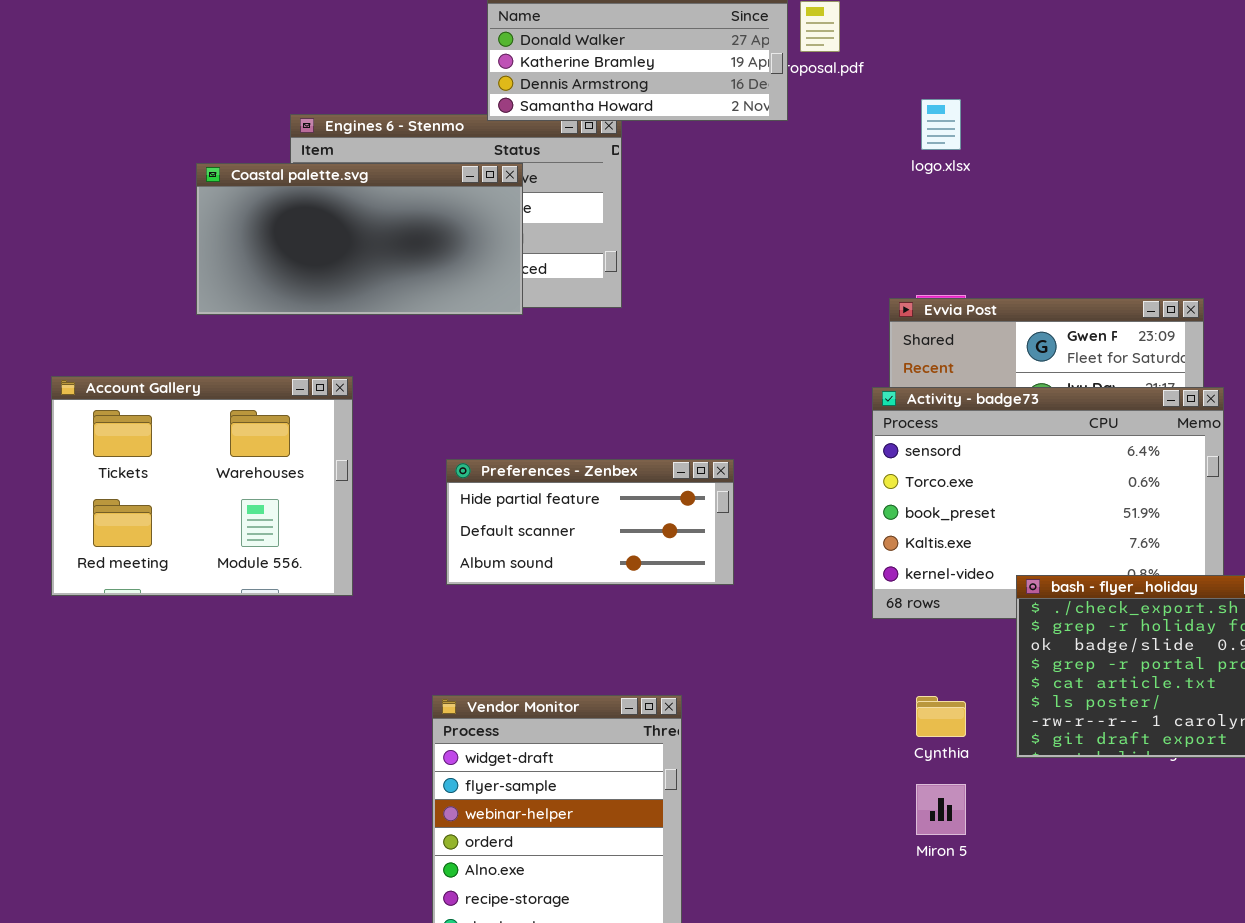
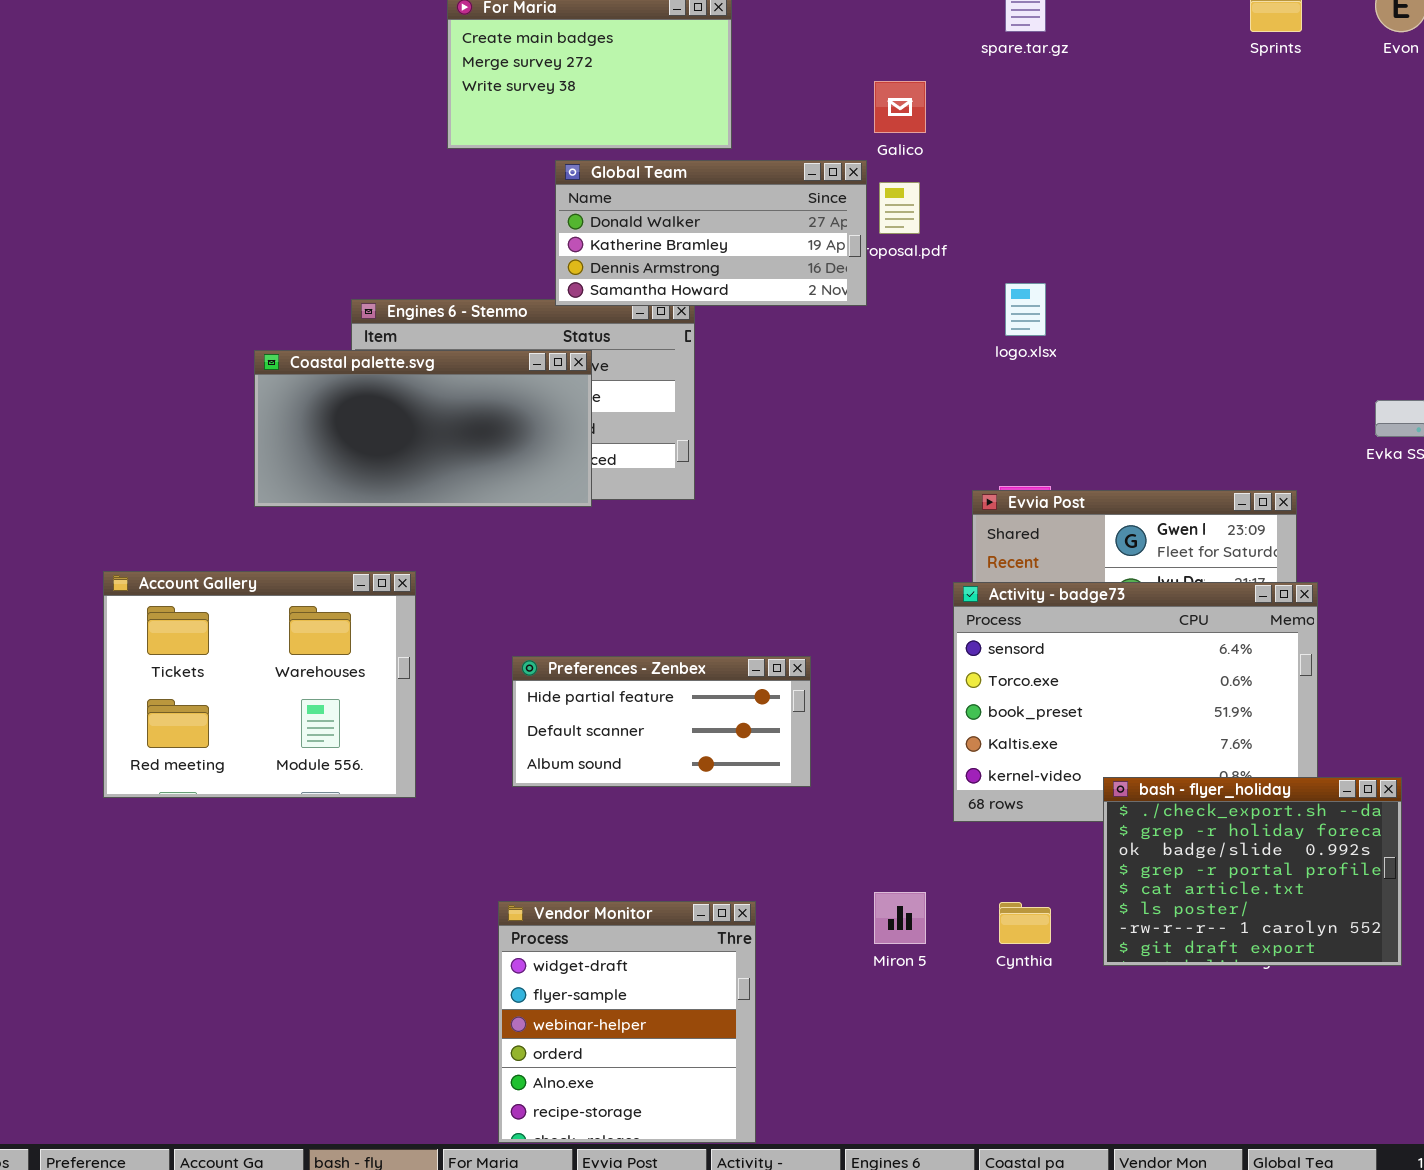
Miron 5: [916,784,966,835] -> [874,892,926,944], moved

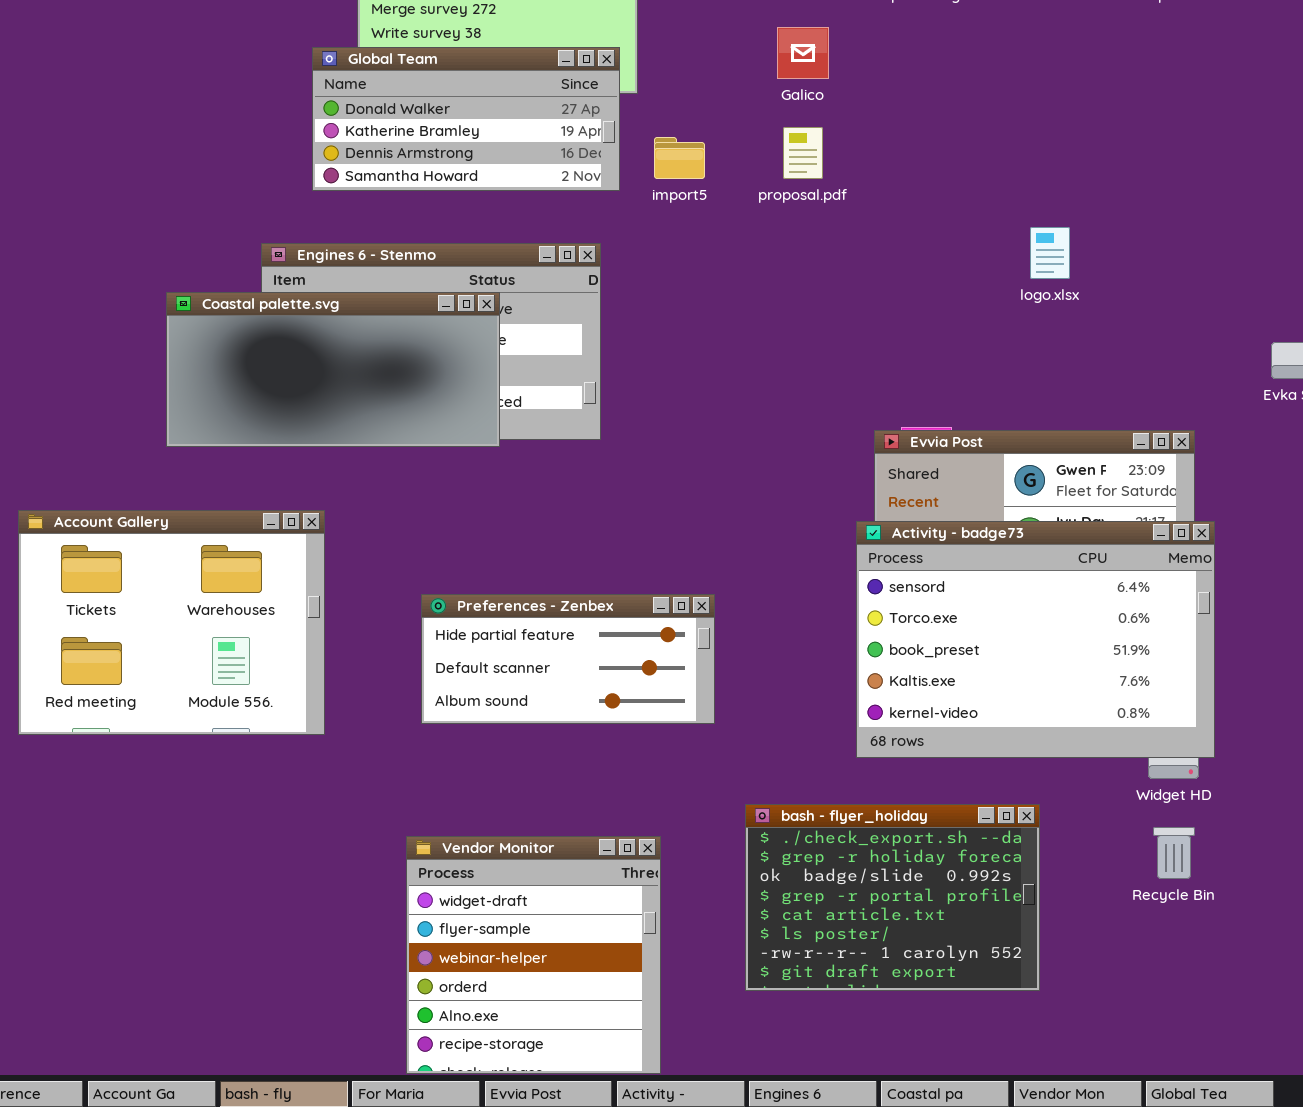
Global Team: [555,160,867,306] -> [312,47,620,191], moved
logo.xlsx: [1005,283,1046,336] -> [1030,227,1070,279], moved
bash - flyer_holiday: [1103,777,1402,966] -> [745,804,1040,991], moved

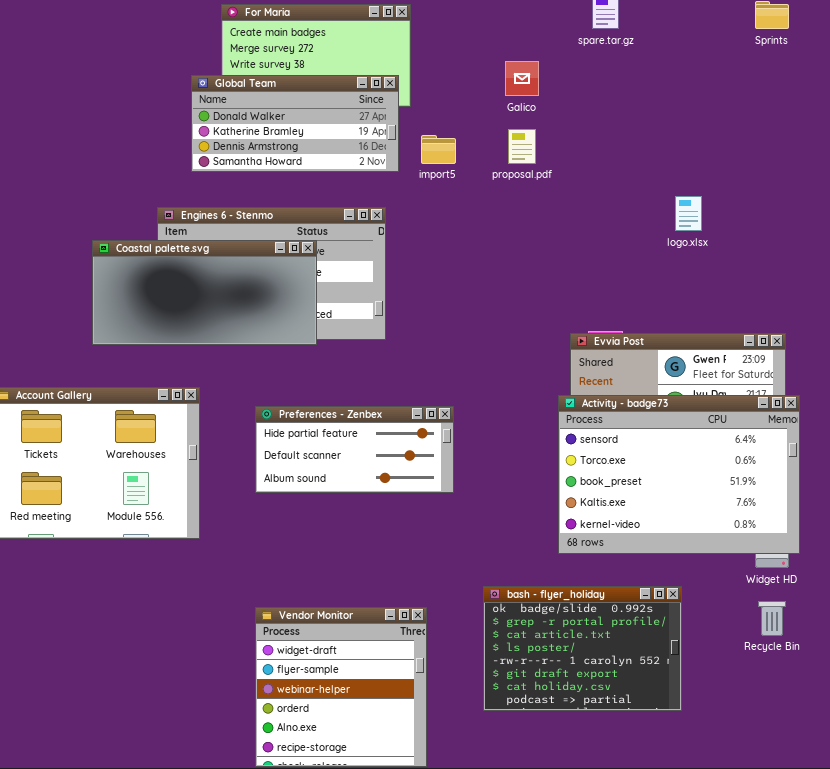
Preferences - Zenbex: [421,594,715,724] -> [255,406,454,493], moved
bash - flyer_holiday: [745,804,1040,991] -> [483,586,682,711], scrolled down 2 rows

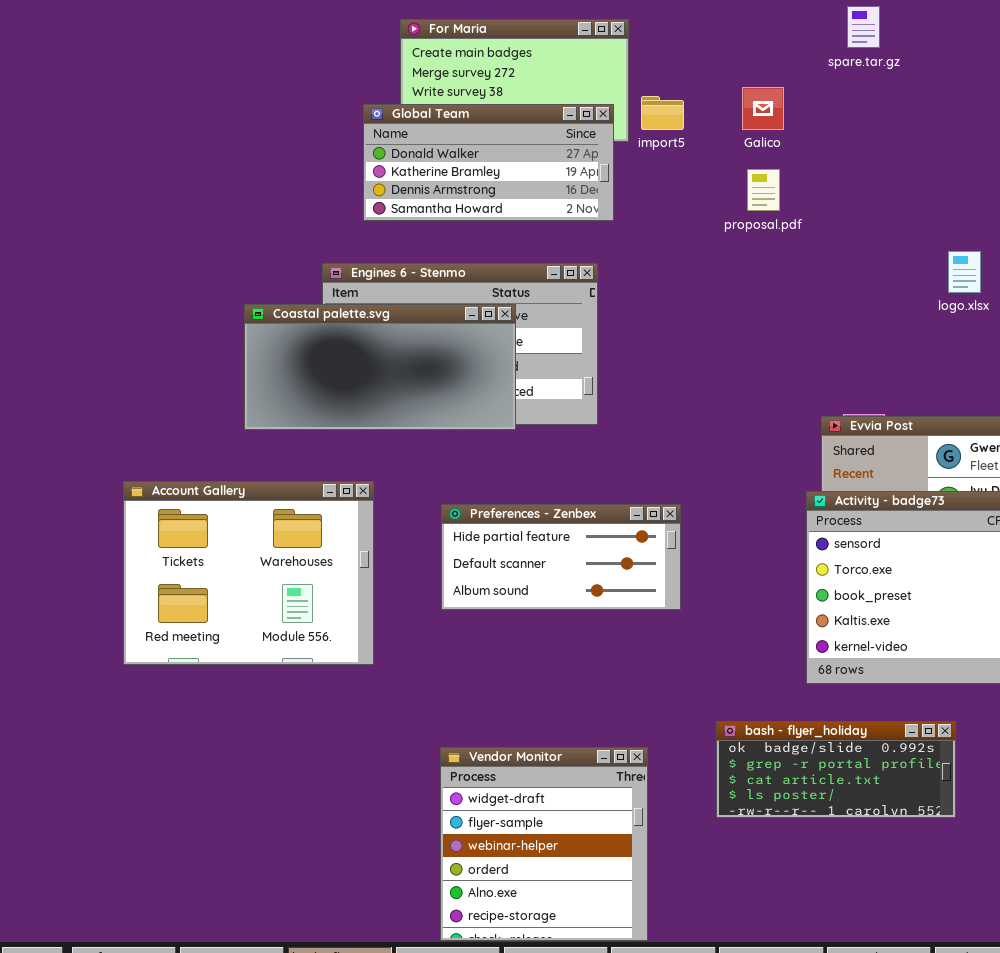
import5: [421,135,456,164] -> [641,96,684,130], moved
bash - flyer_holiday: [483,586,682,711] -> [716,721,956,818], resized

